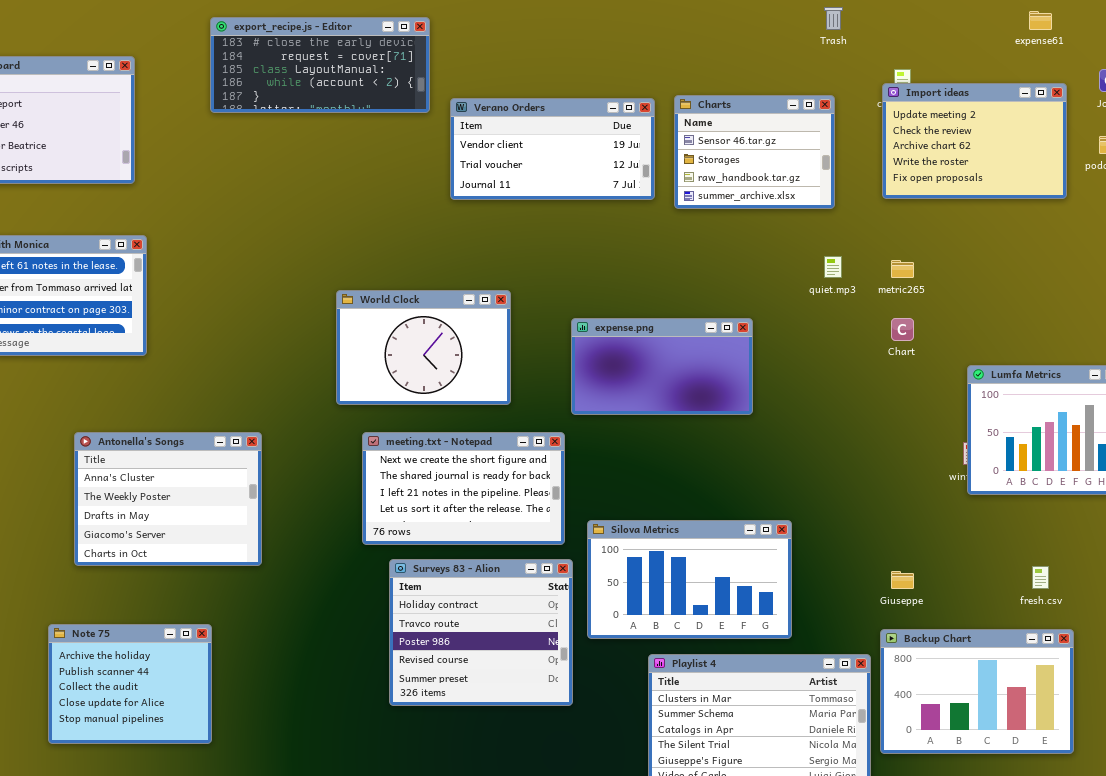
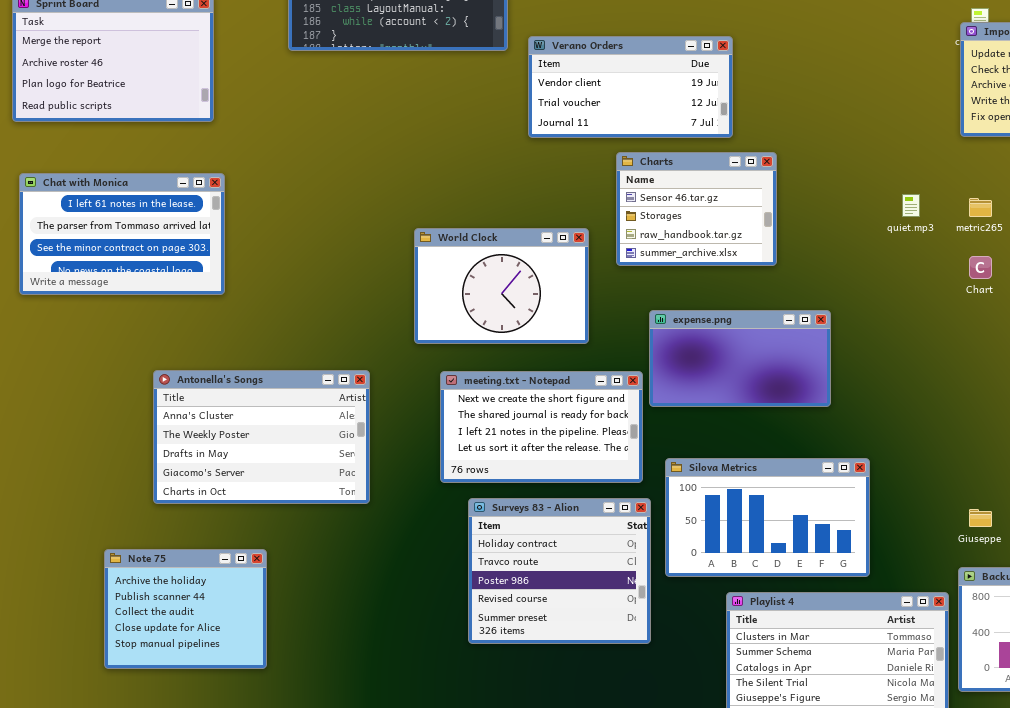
Charts: [674,95,835,209] -> [616,152,777,266], moved
expense.png: [571,318,753,415] -> [649,310,831,407], moved
Antonella's Songs: [74,432,262,566] -> [153,370,370,504], resized
Note 75: [48,624,212,744] -> [104,549,267,669], moved

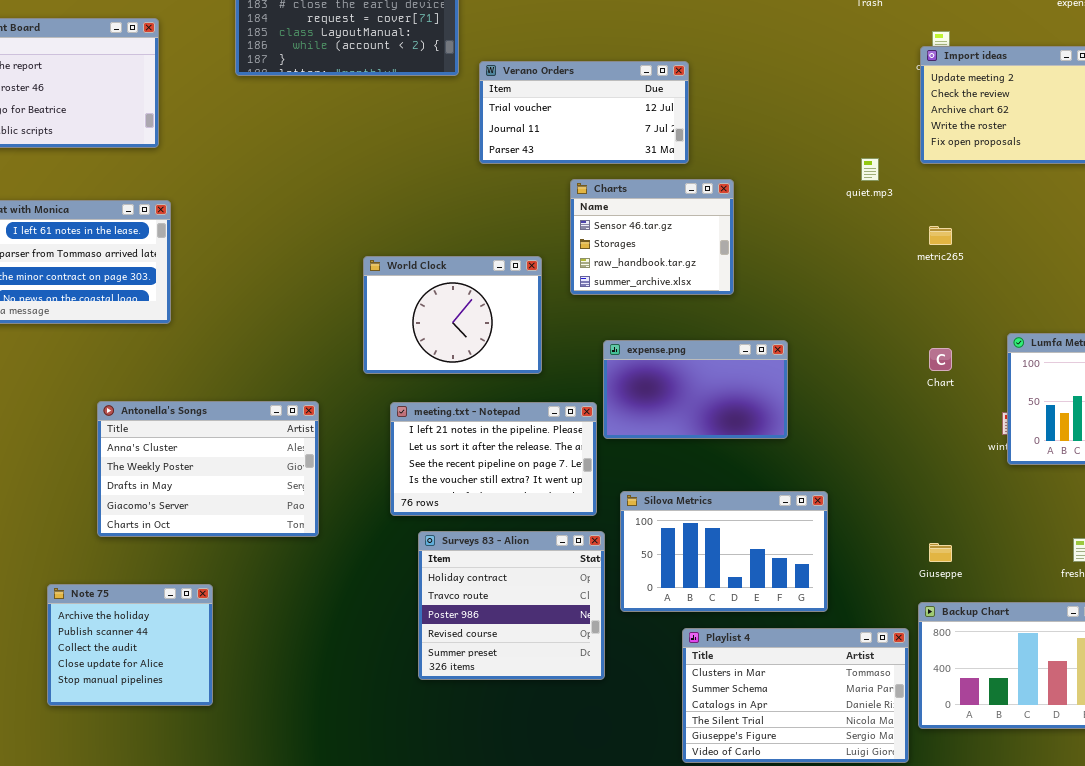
Verano Orders: [528,36,733,138] -> [479,61,689,164], scrolled down 1 row
quiet.mp3: [902,194,920,217] -> [861,158,879,181], moved
Chart: [969,256,992,279] -> [929,348,952,371], moved
meeting.txt - Notepad: [440,371,643,483] -> [390,402,597,516], scrolled down 2 rows

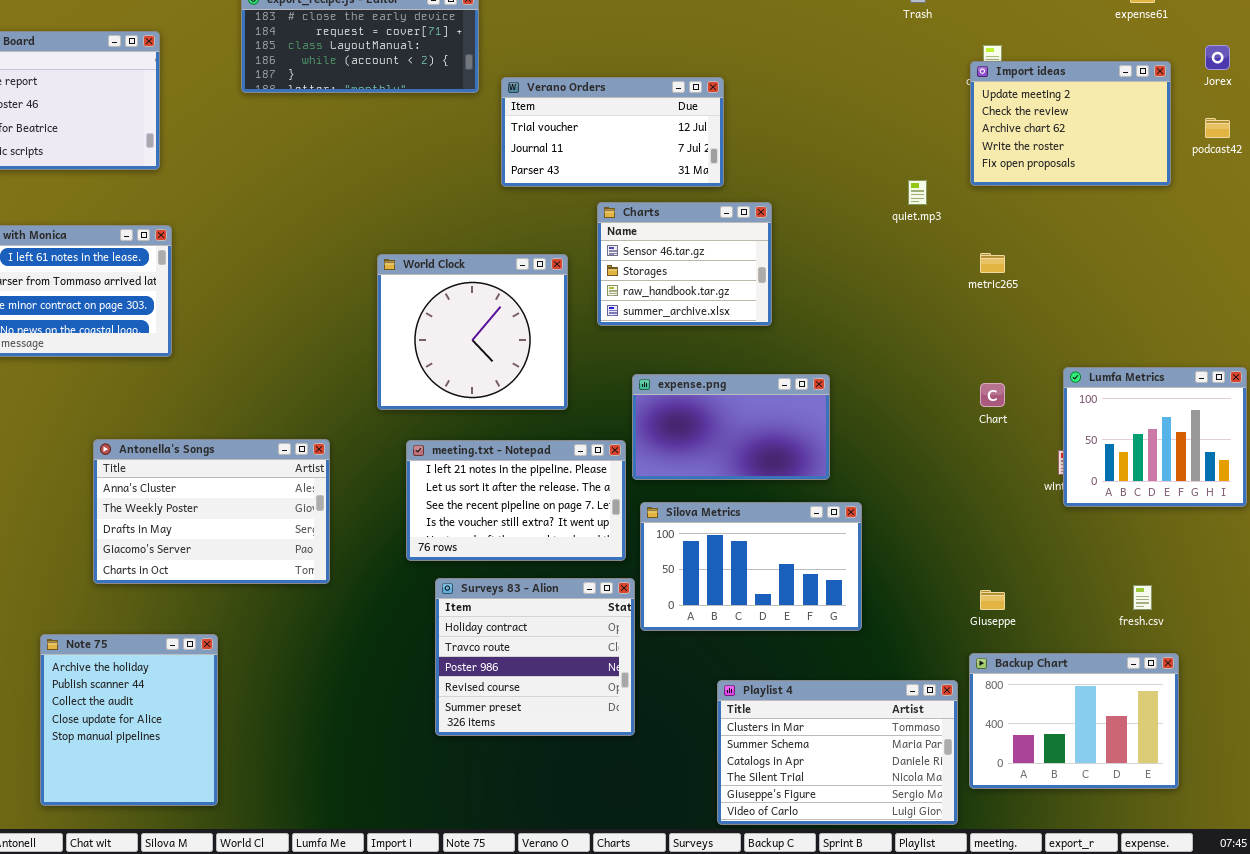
World Clock: [363,256,542,374] -> [377,254,568,410], resized
Silova Metrics: [620,491,828,612] -> [640,502,862,631], moved
Note 75: [47,584,213,706] -> [40,634,218,806], resized

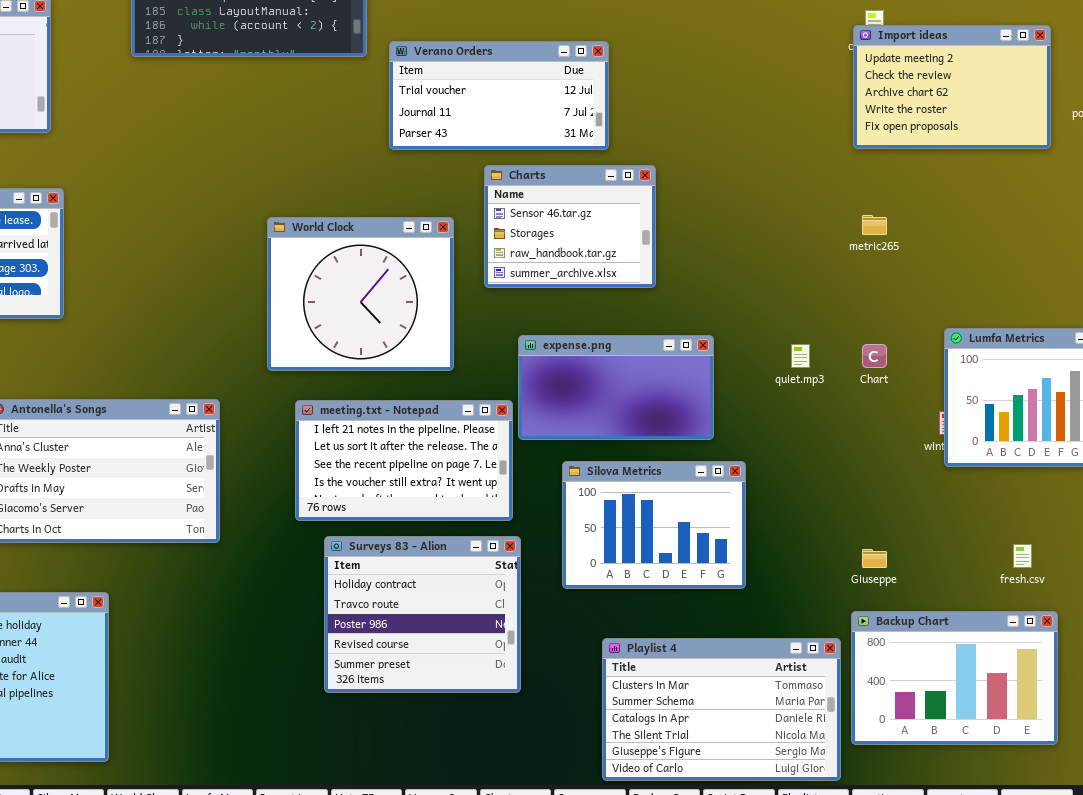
quiet.mp3: [908,180,927,205] -> [791,344,810,368], moved
Silova Metrics: [640,502,862,631] -> [562,461,746,589], resized

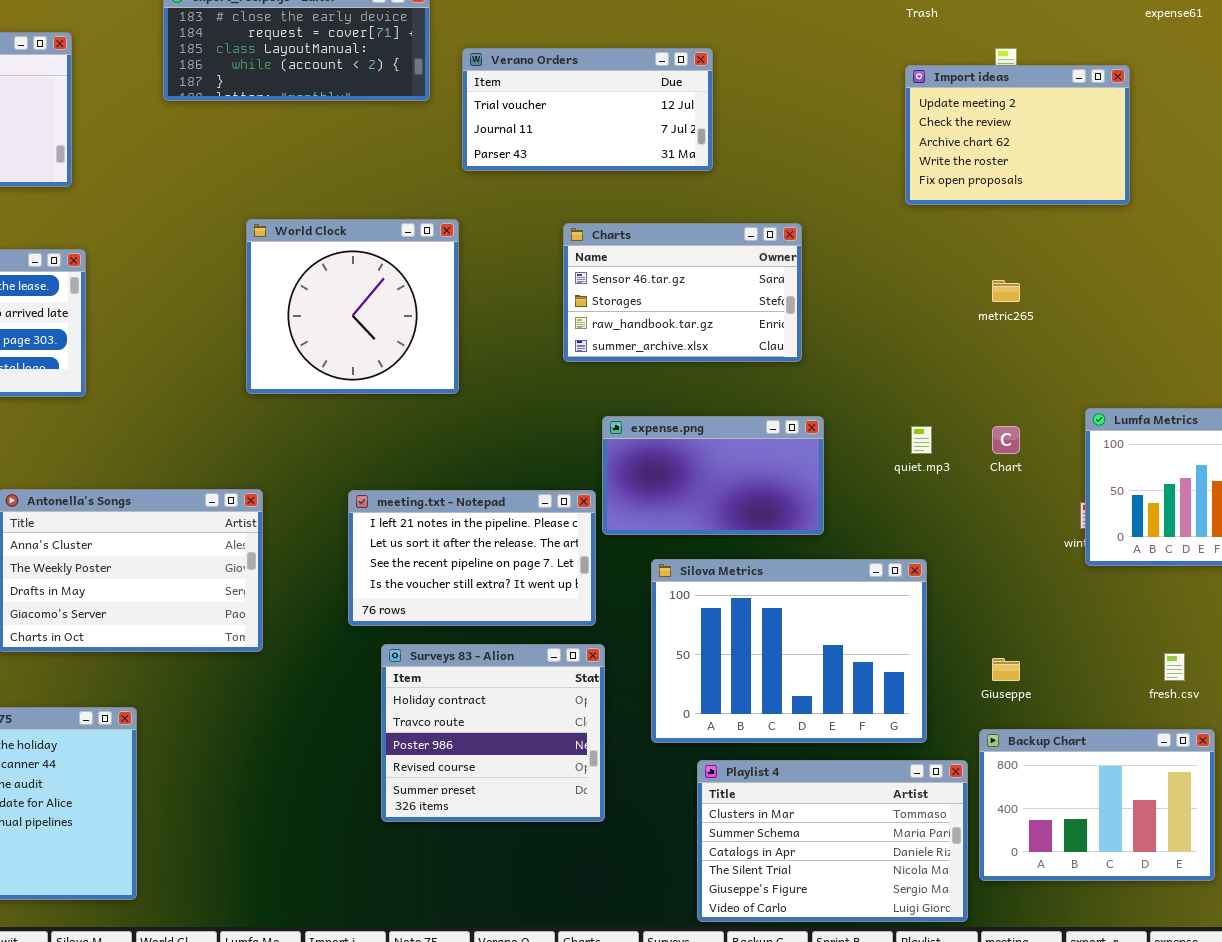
Import ideas: [853,25,1051,149] -> [905,65,1130,205], moved
Verano Orders: [389,41,609,150] -> [462,48,713,171], moved
Charts: [484,165,656,288] -> [563,223,802,362], resized
World Clock: [267,217,454,371] -> [246,219,459,394], moved
Silova Metrics: [562,461,746,589] -> [651,559,927,743], resized

